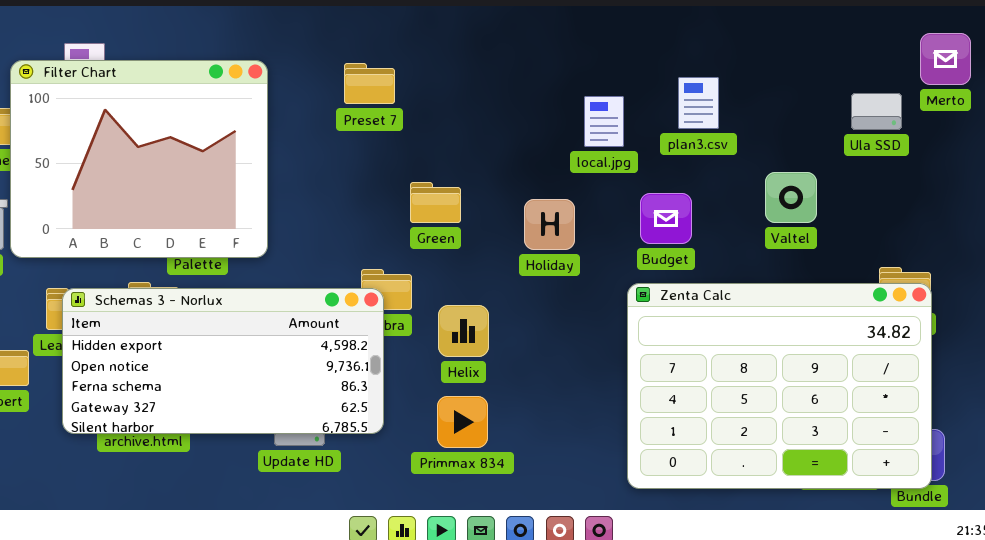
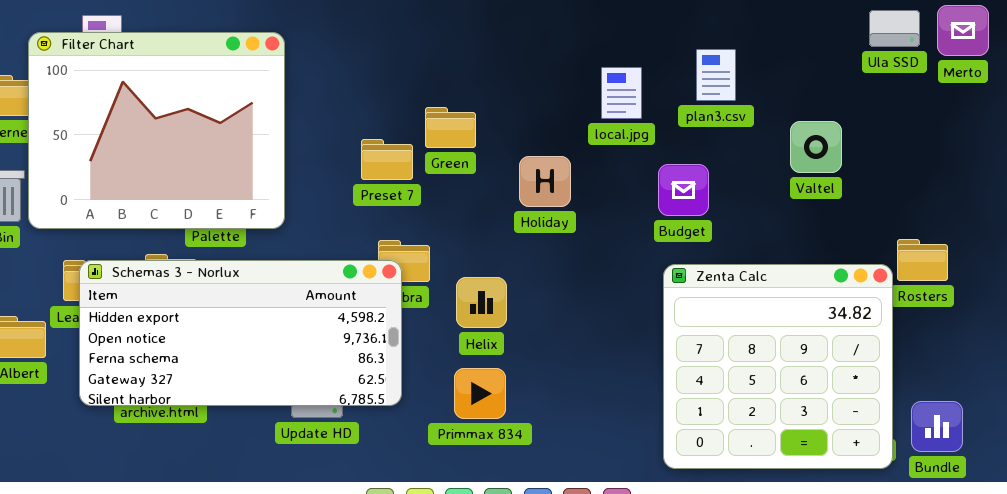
Preset 7: [344,63,395,104] -> [361,139,413,180], moved
Ula SSD: [851,93,902,130] -> [869,10,920,47], moved
Valtel: [765,172,817,223] -> [790,121,842,173], moved
Green: [410,182,461,223] -> [425,107,476,148], moved
Holiday: [524,199,575,250] -> [519,156,571,207], moved
Zenta Calc: [627,283,932,489] -> [663,264,893,469], moved, resized

